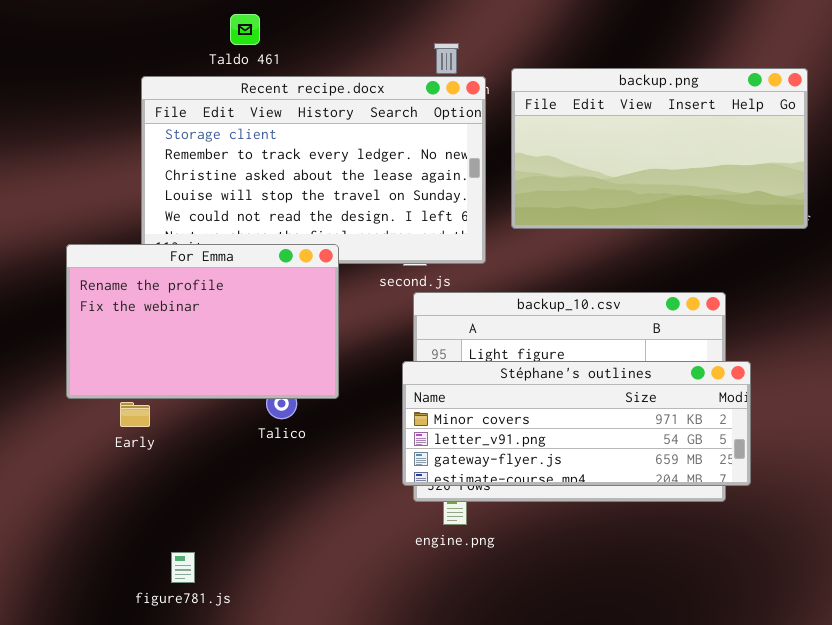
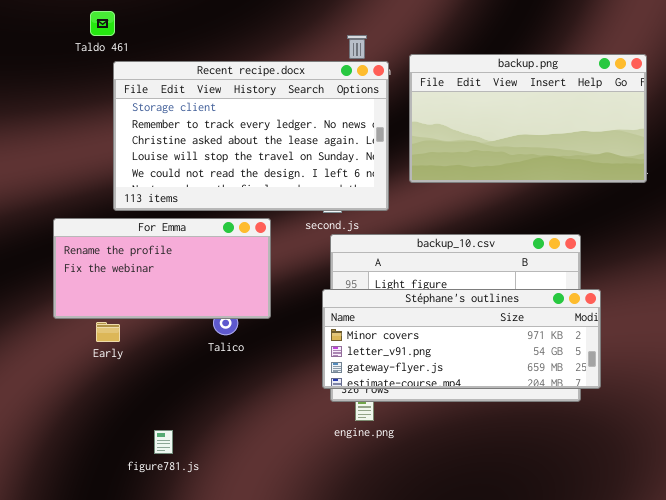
Taldo 461: [230,14,260,45] -> [90,11,115,36], moved
For Emma: [66,244,339,399] -> [53,218,271,319], resized
figure781.js: [171,552,195,583] -> [154,430,173,454], moved

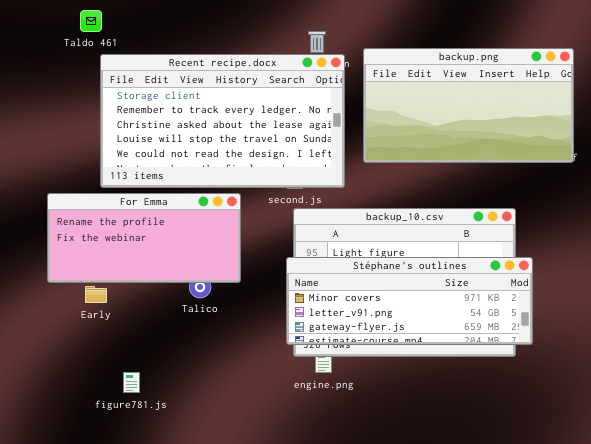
figure781.js: [154,430,173,454] -> [123,372,140,393], moved

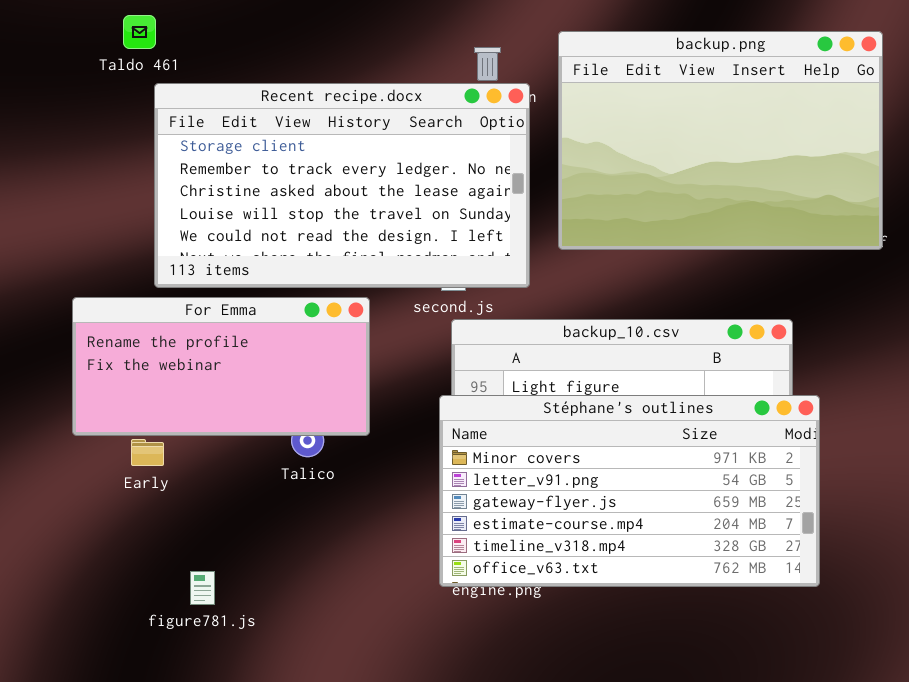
backup.png: [363,48,574,163] -> [558,31,883,250], resized
Stéphane's outlines: [286,257,533,345] -> [439,395,820,587], resized

